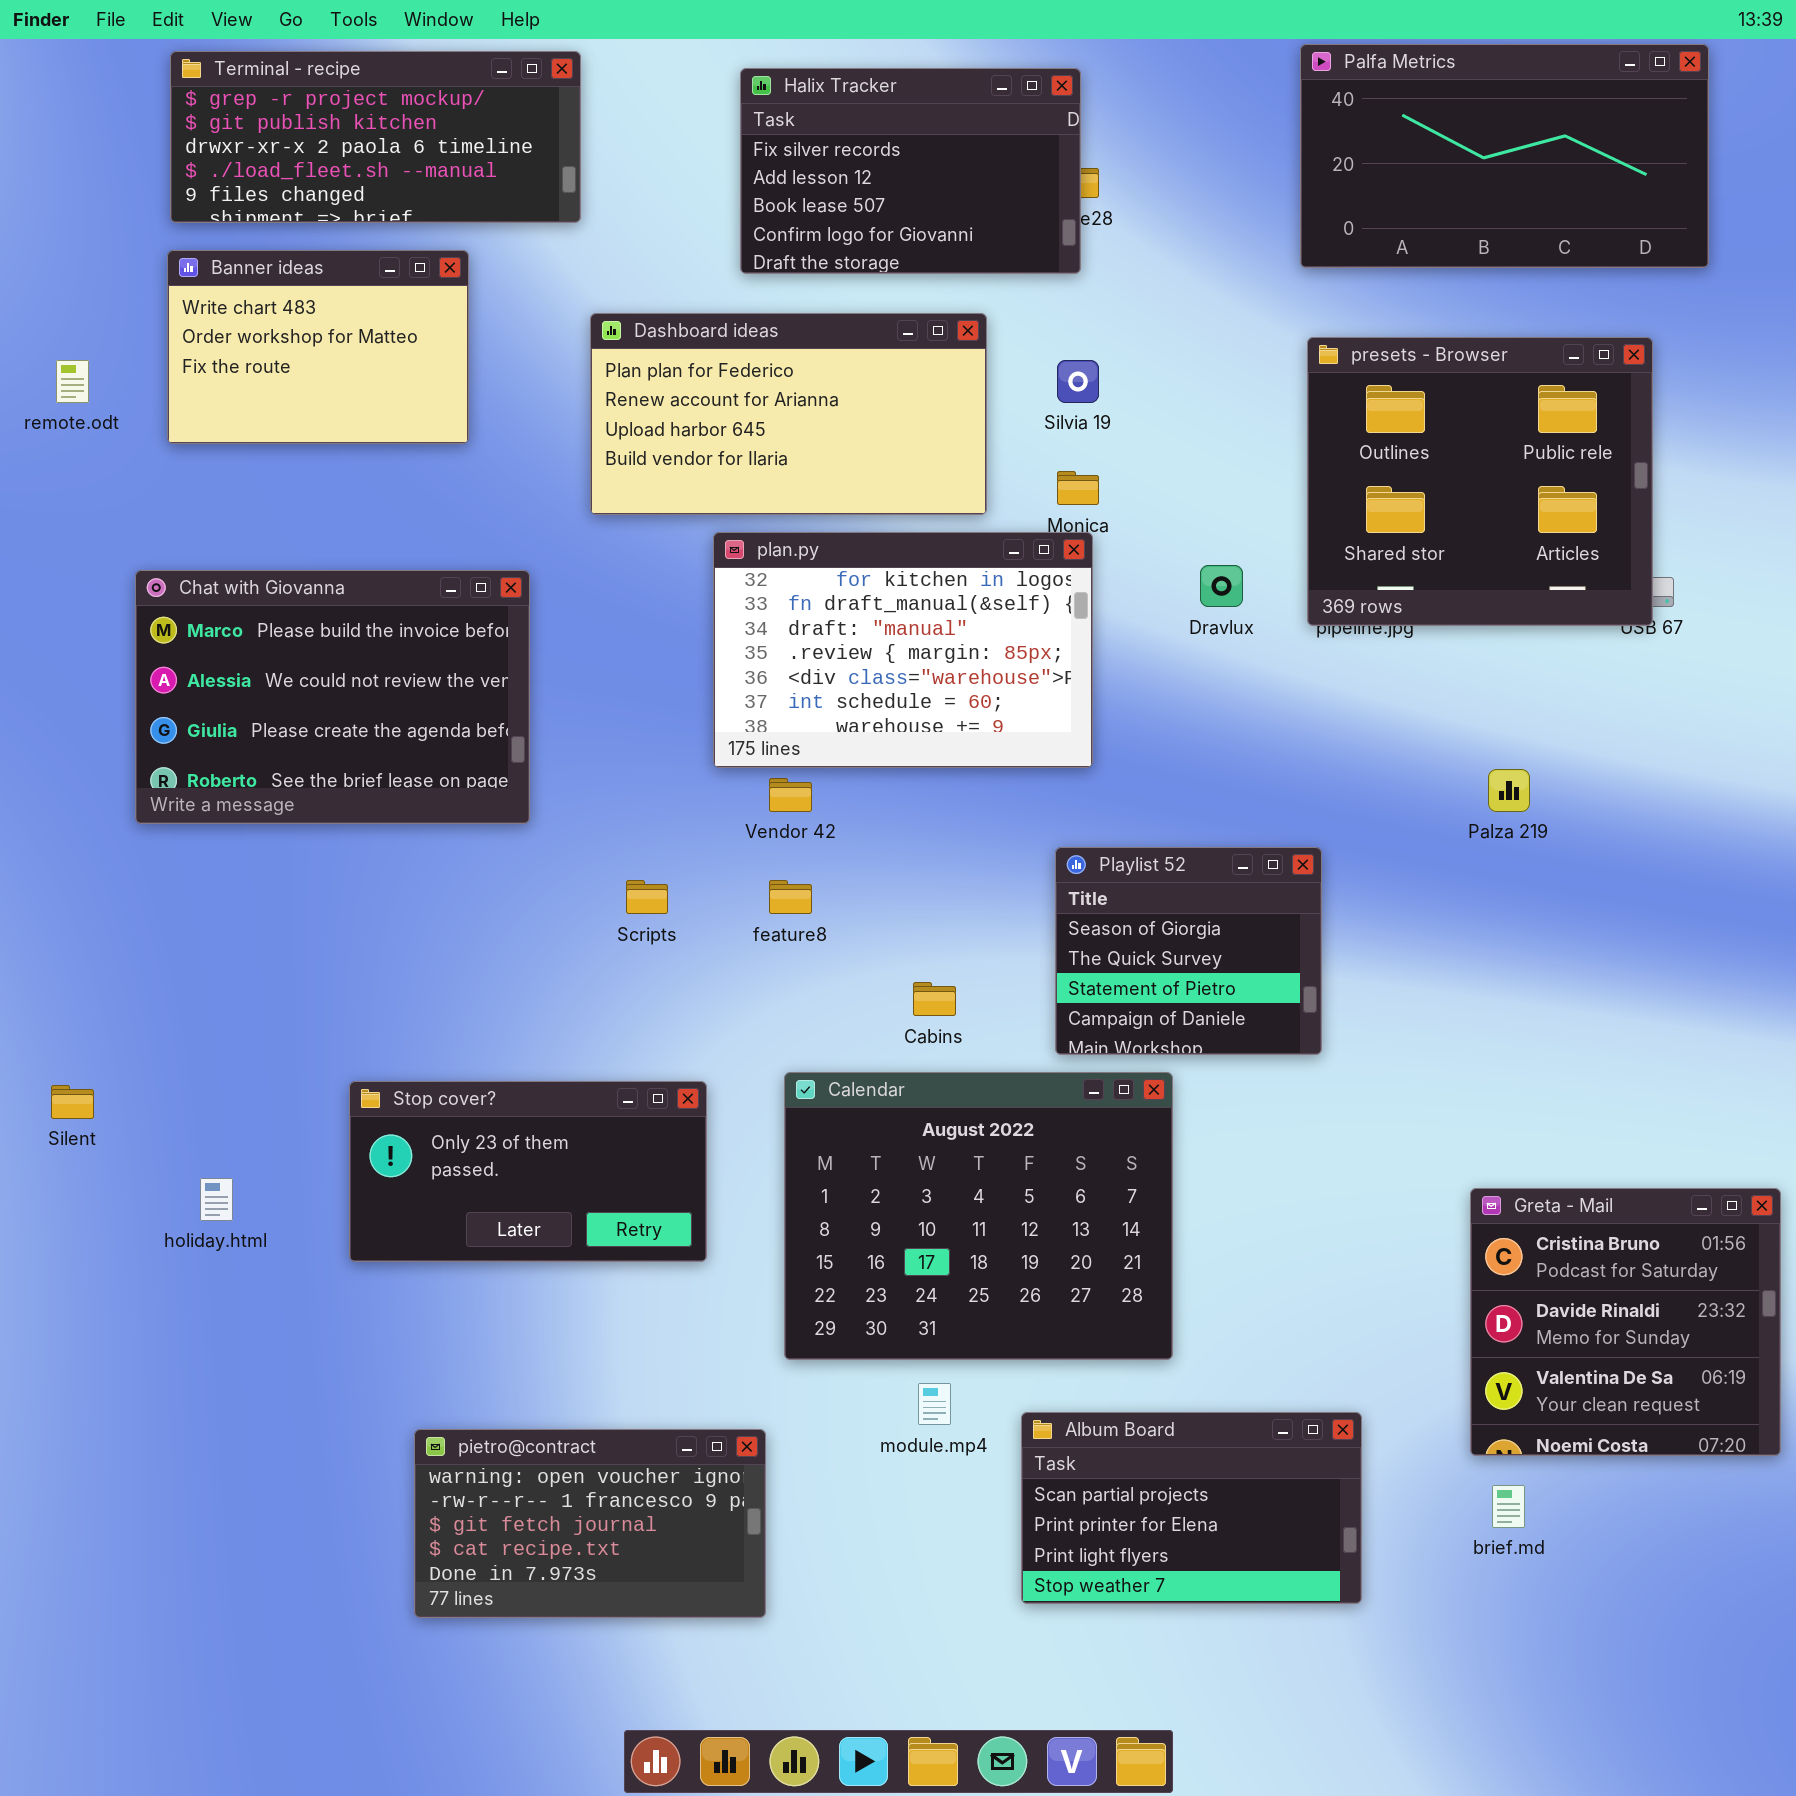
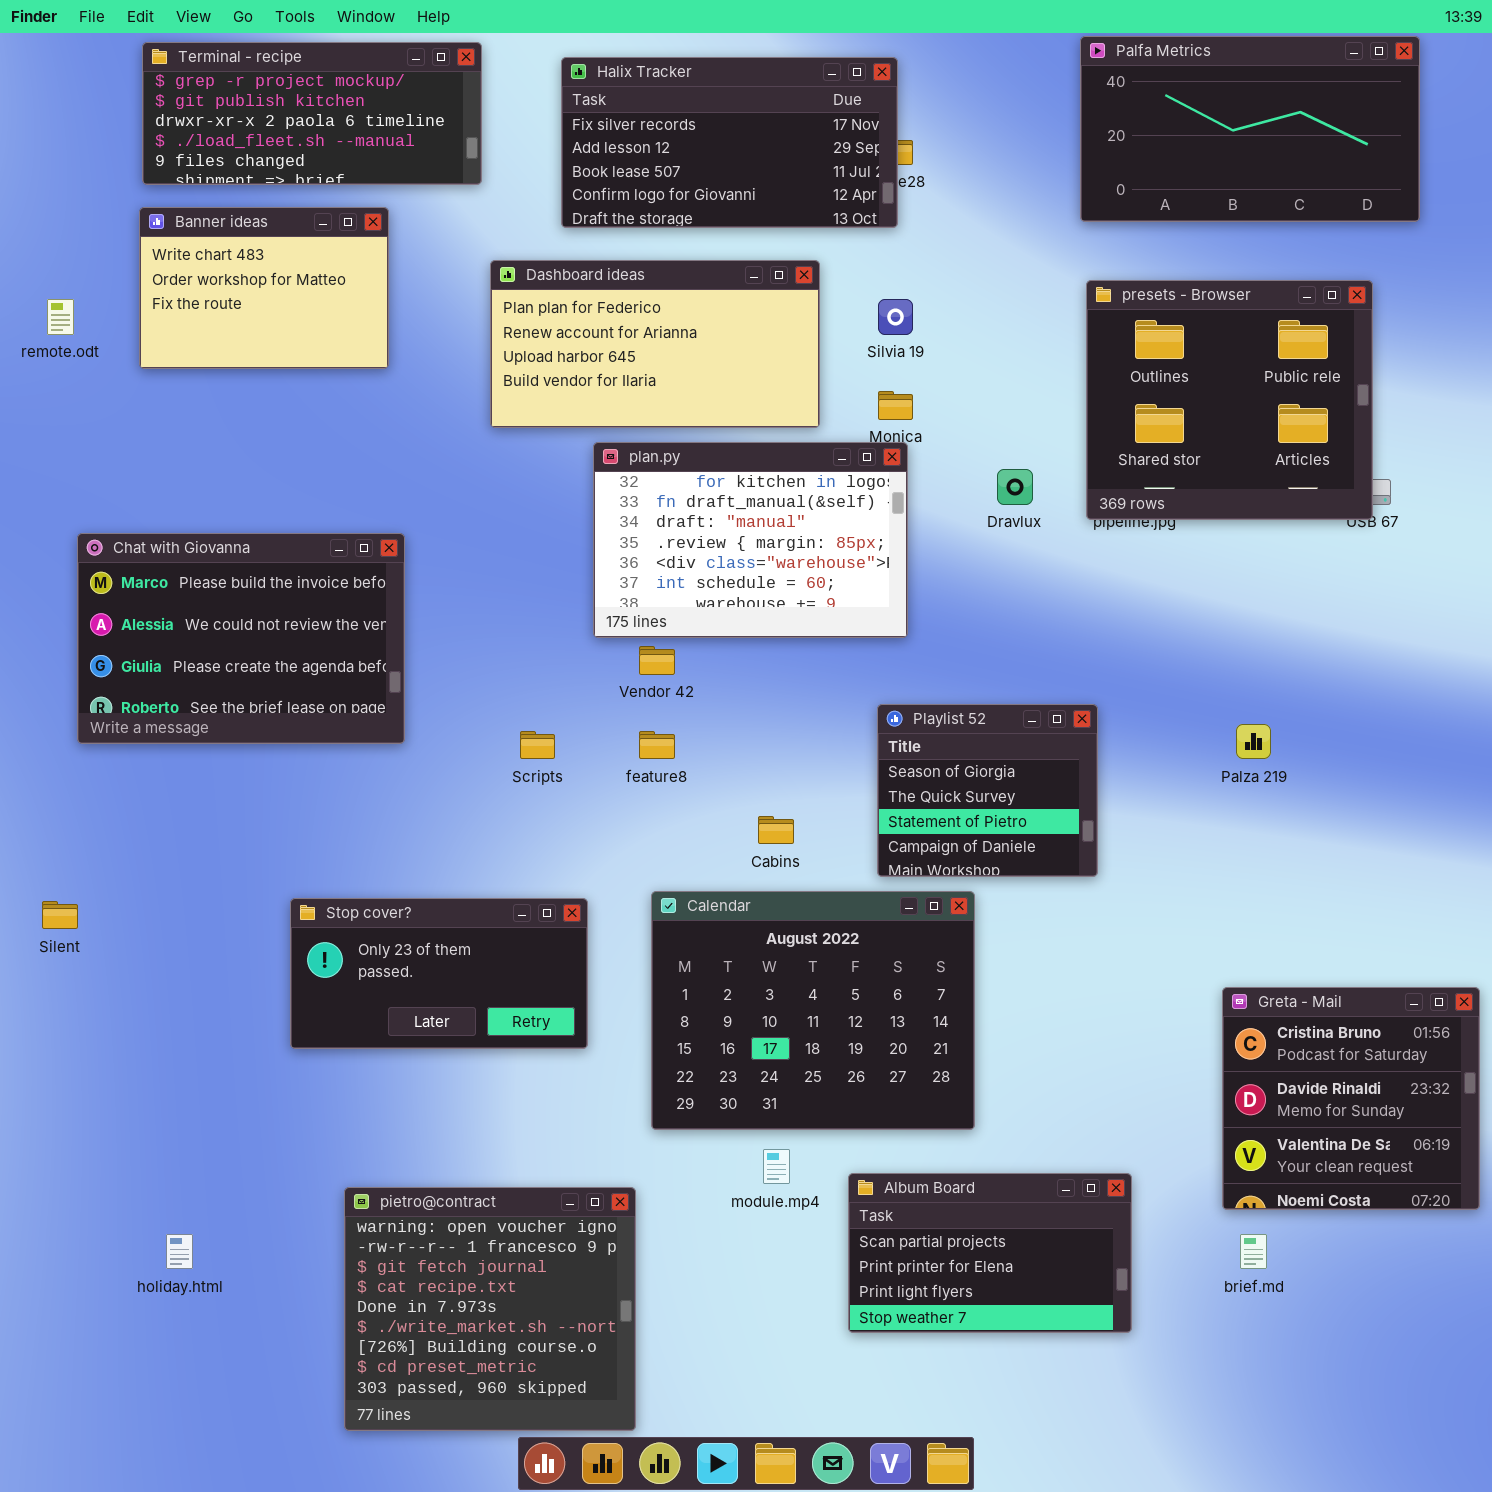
Halix Tracker: [740,68,1081,274] -> [561,57,898,228], resized
Chat with Giovanna: [135,570,530,824] -> [77,533,405,744], moved
Palza 219: [1488,769,1530,812] -> [1236,724,1271,759], moved
holiday.html: [200,1178,233,1221] -> [166,1234,193,1269], moved
pietro@contract: [414,1429,766,1618] -> [344,1187,636,1431], resized

